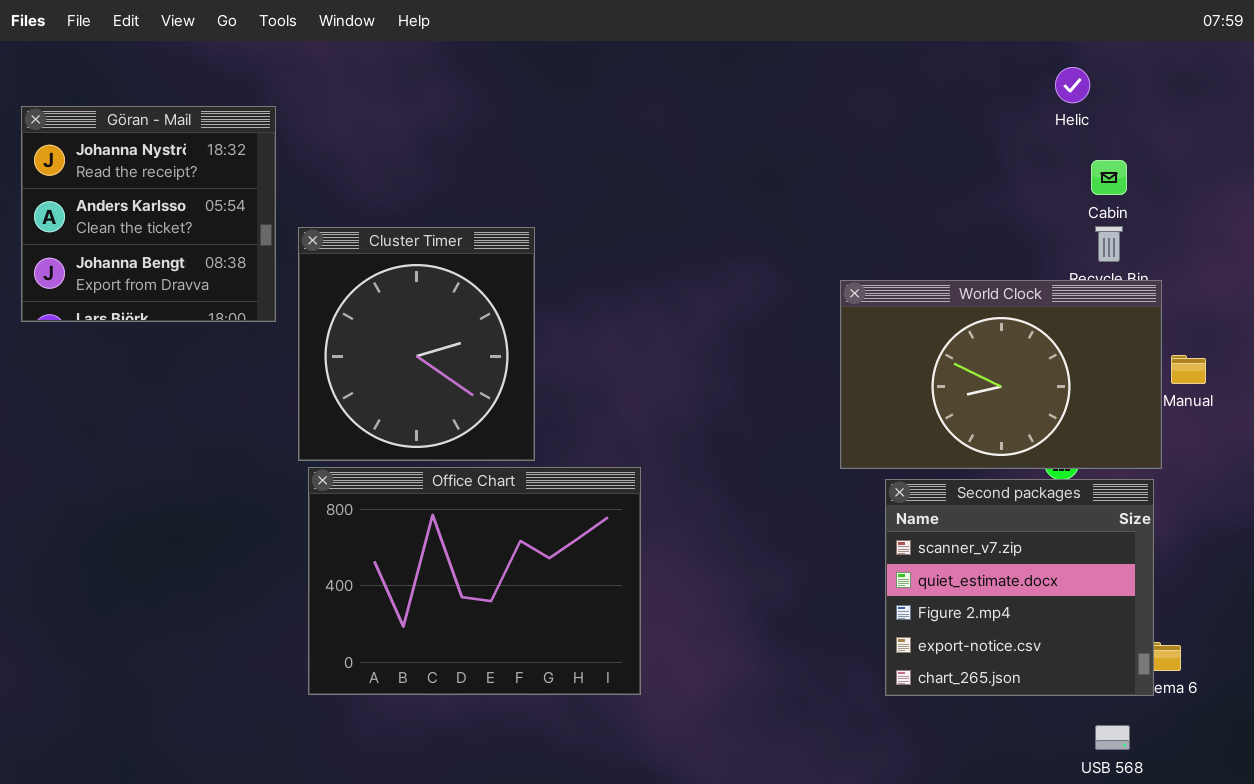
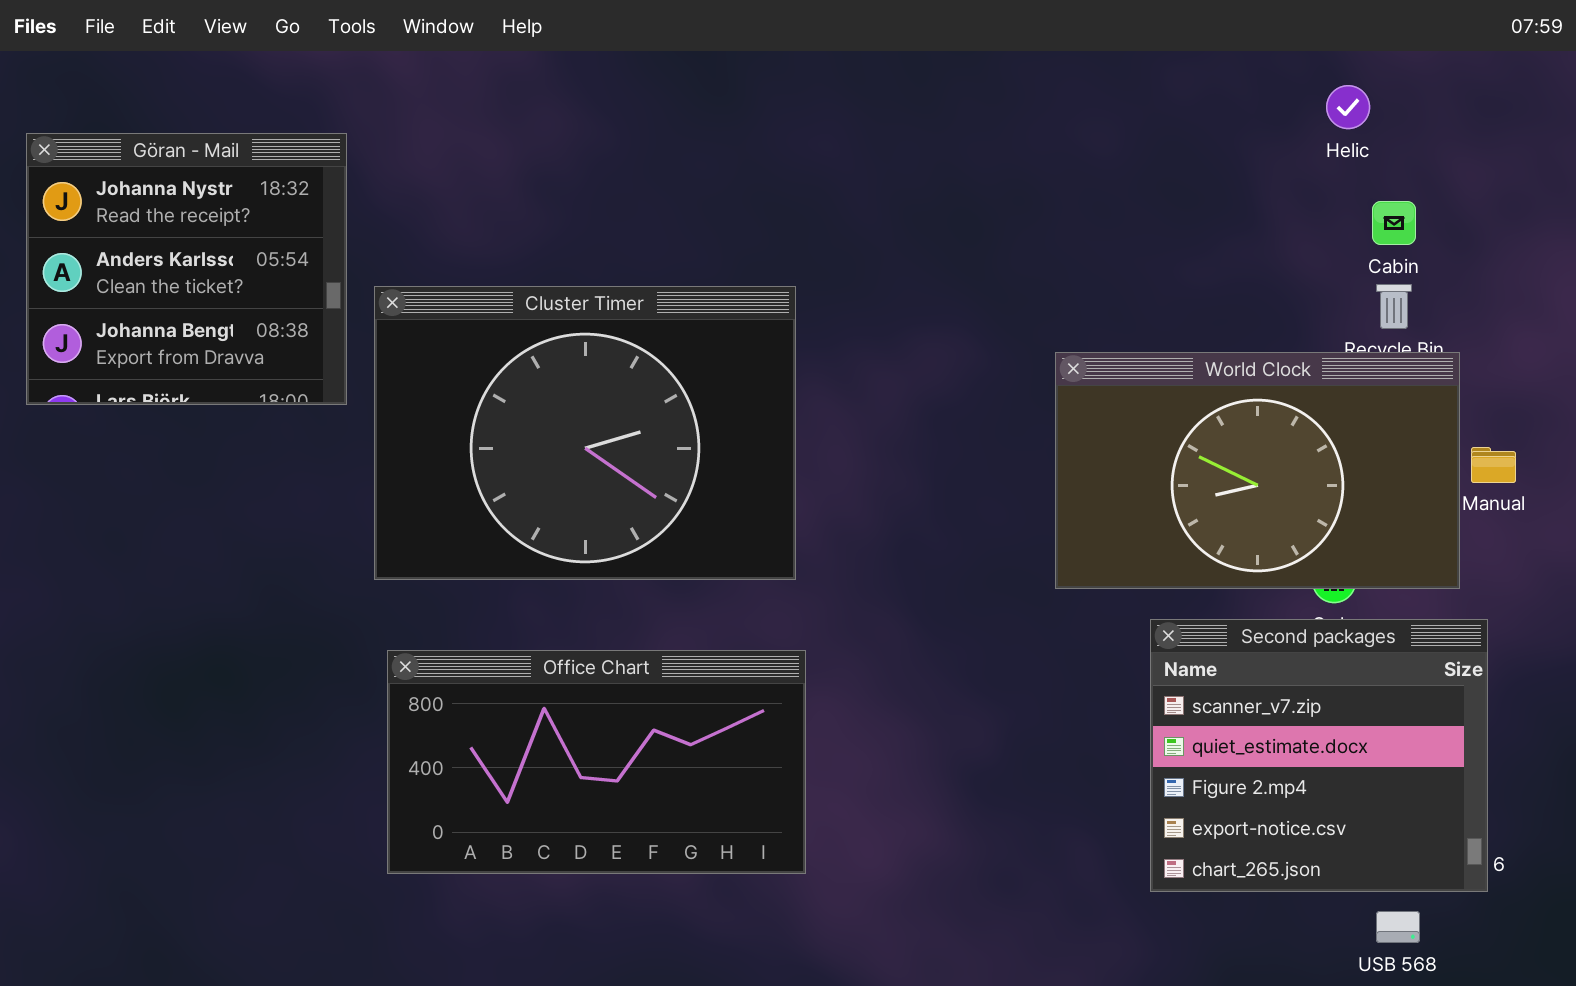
Cluster Timer: [298,227,535,461] -> [374,286,796,580], resized
Office Chart: [308,467,641,695] -> [387,650,806,874], resized
Second packages: [885,479,1154,696] -> [1150,619,1488,892], moved

